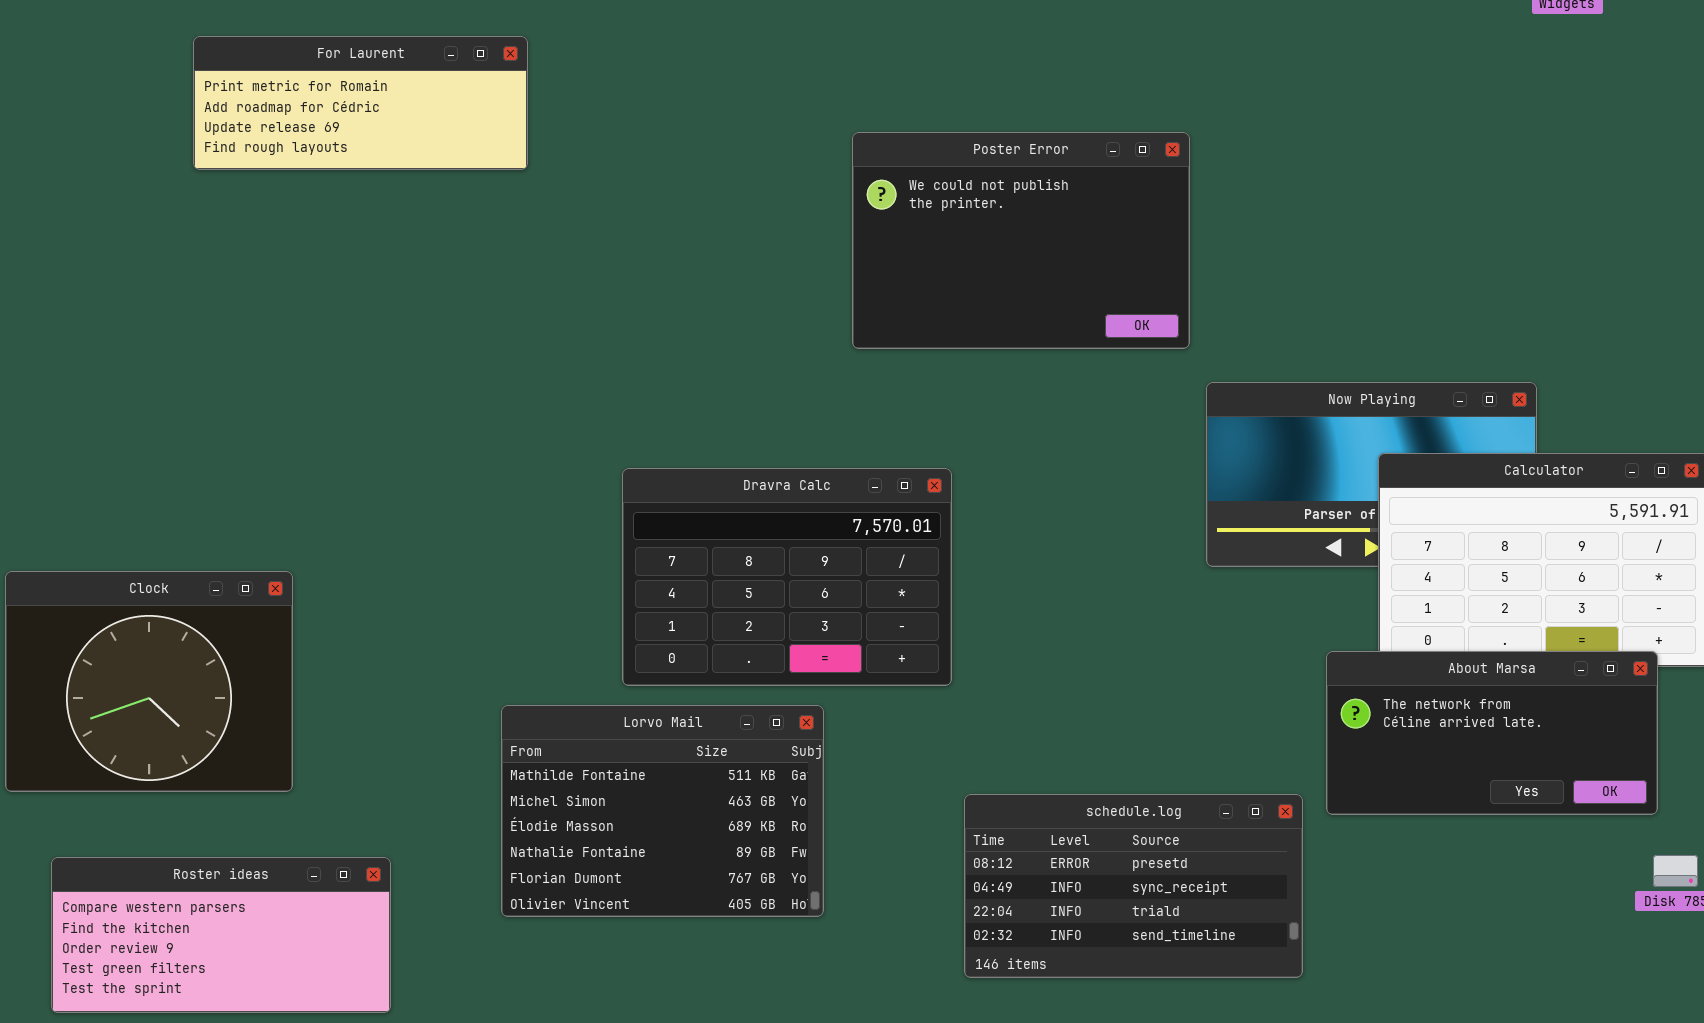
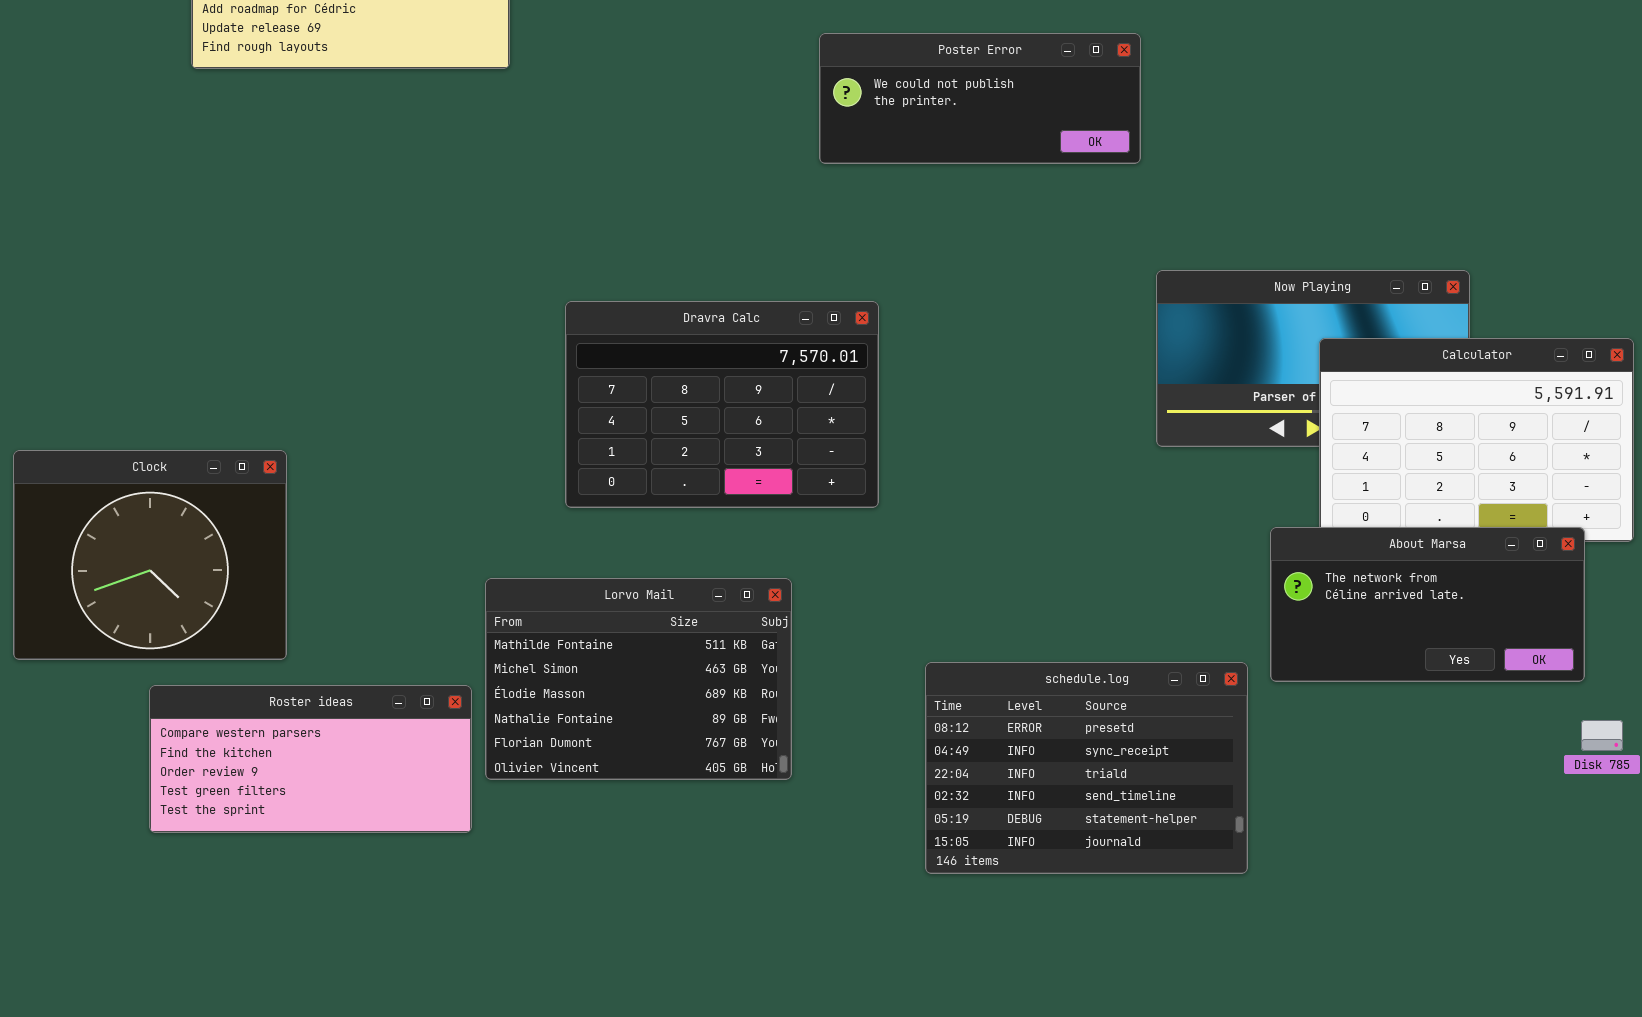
Poster Error: [852,132,1190,349] -> [819,33,1141,164], resized
Dravra Calc: [622,468,952,686] -> [565,301,879,508], moved
schedule.log: [964,794,1303,978] -> [925,662,1248,874], resized
Roster ideas: [51,857,391,1013] -> [149,685,472,833], moved

